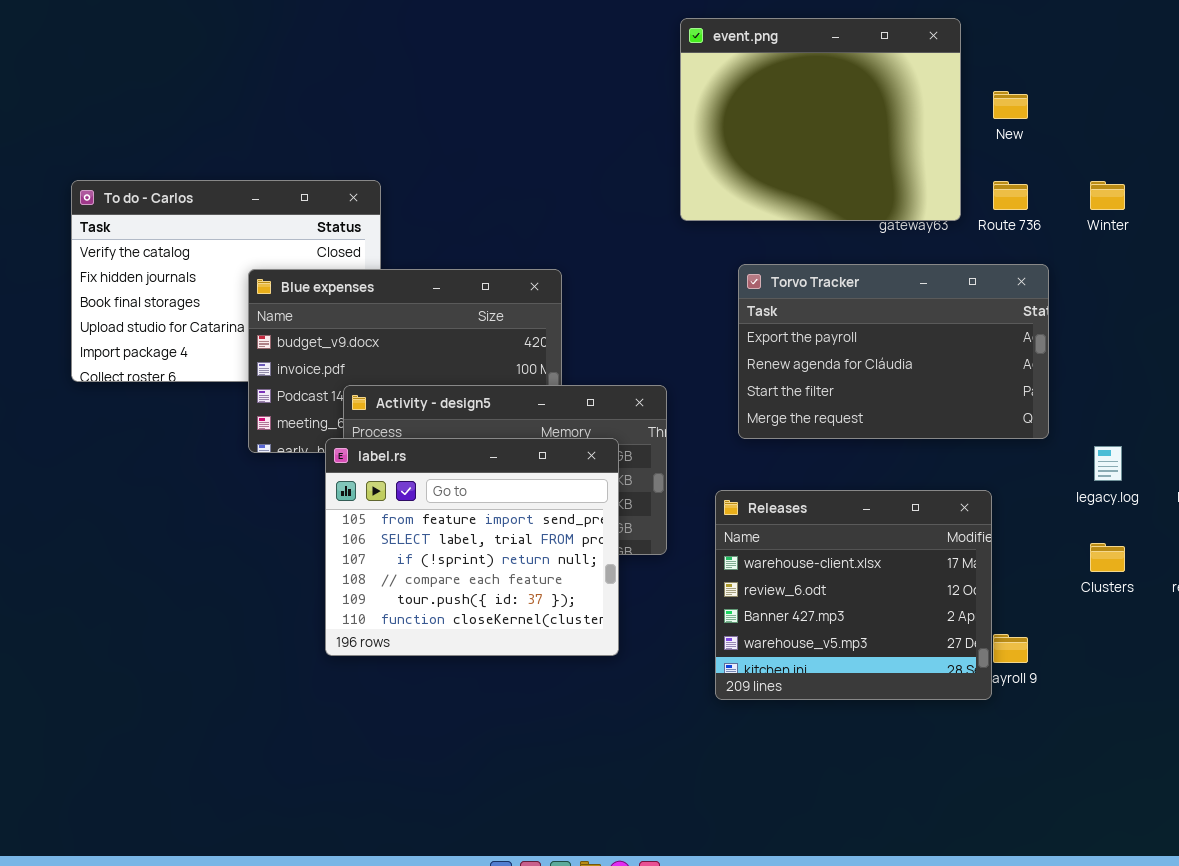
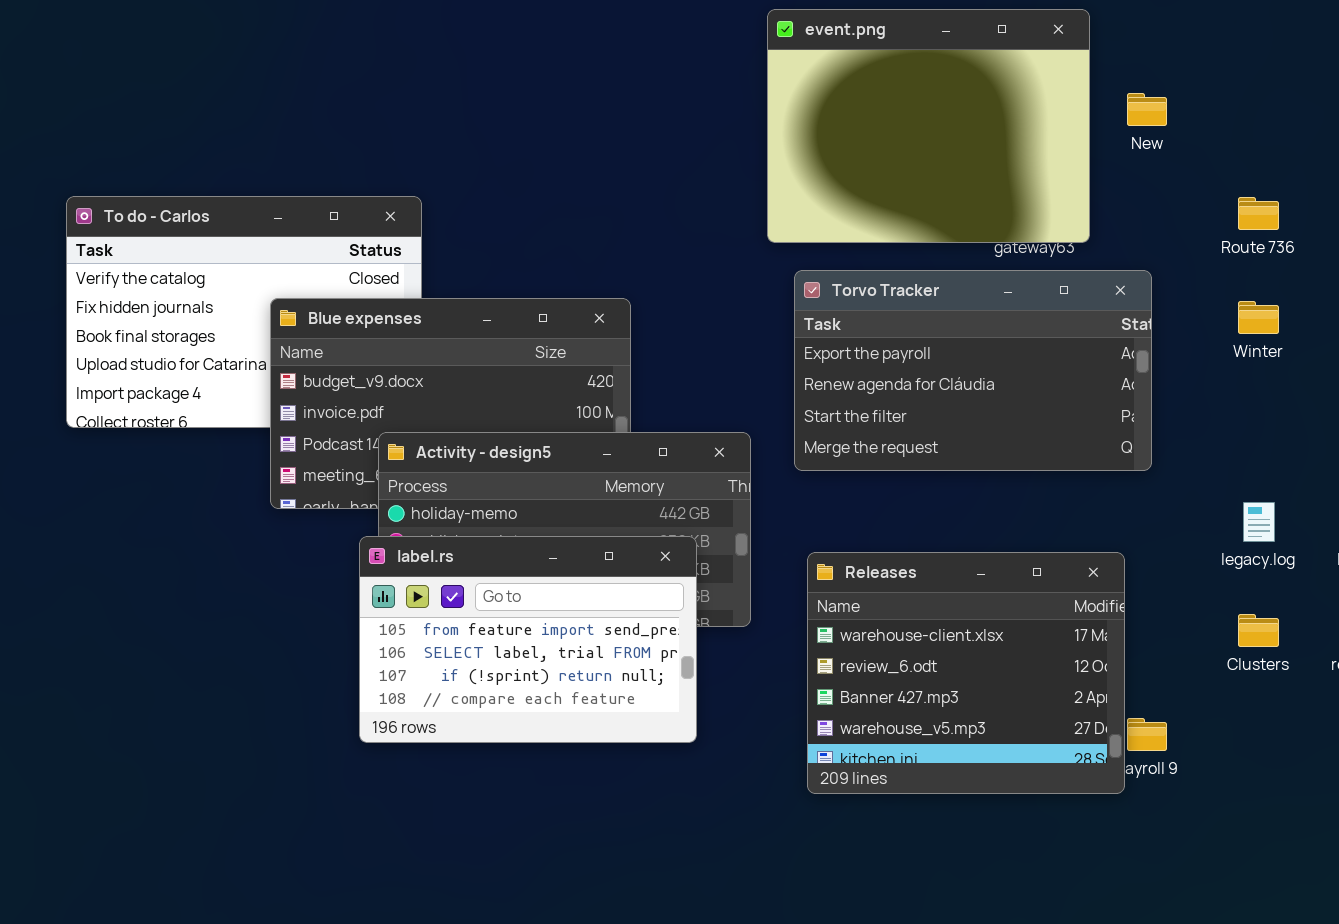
Route 736: [993,181,1028,210] -> [1238,197,1279,230], moved
Winter: [1090,181,1125,210] -> [1238,301,1279,334], moved
Torvo Tracker: [738,264,1049,439] -> [794,270,1152,471], moved
label.rs: [325,438,619,656] -> [359,536,697,743], resized

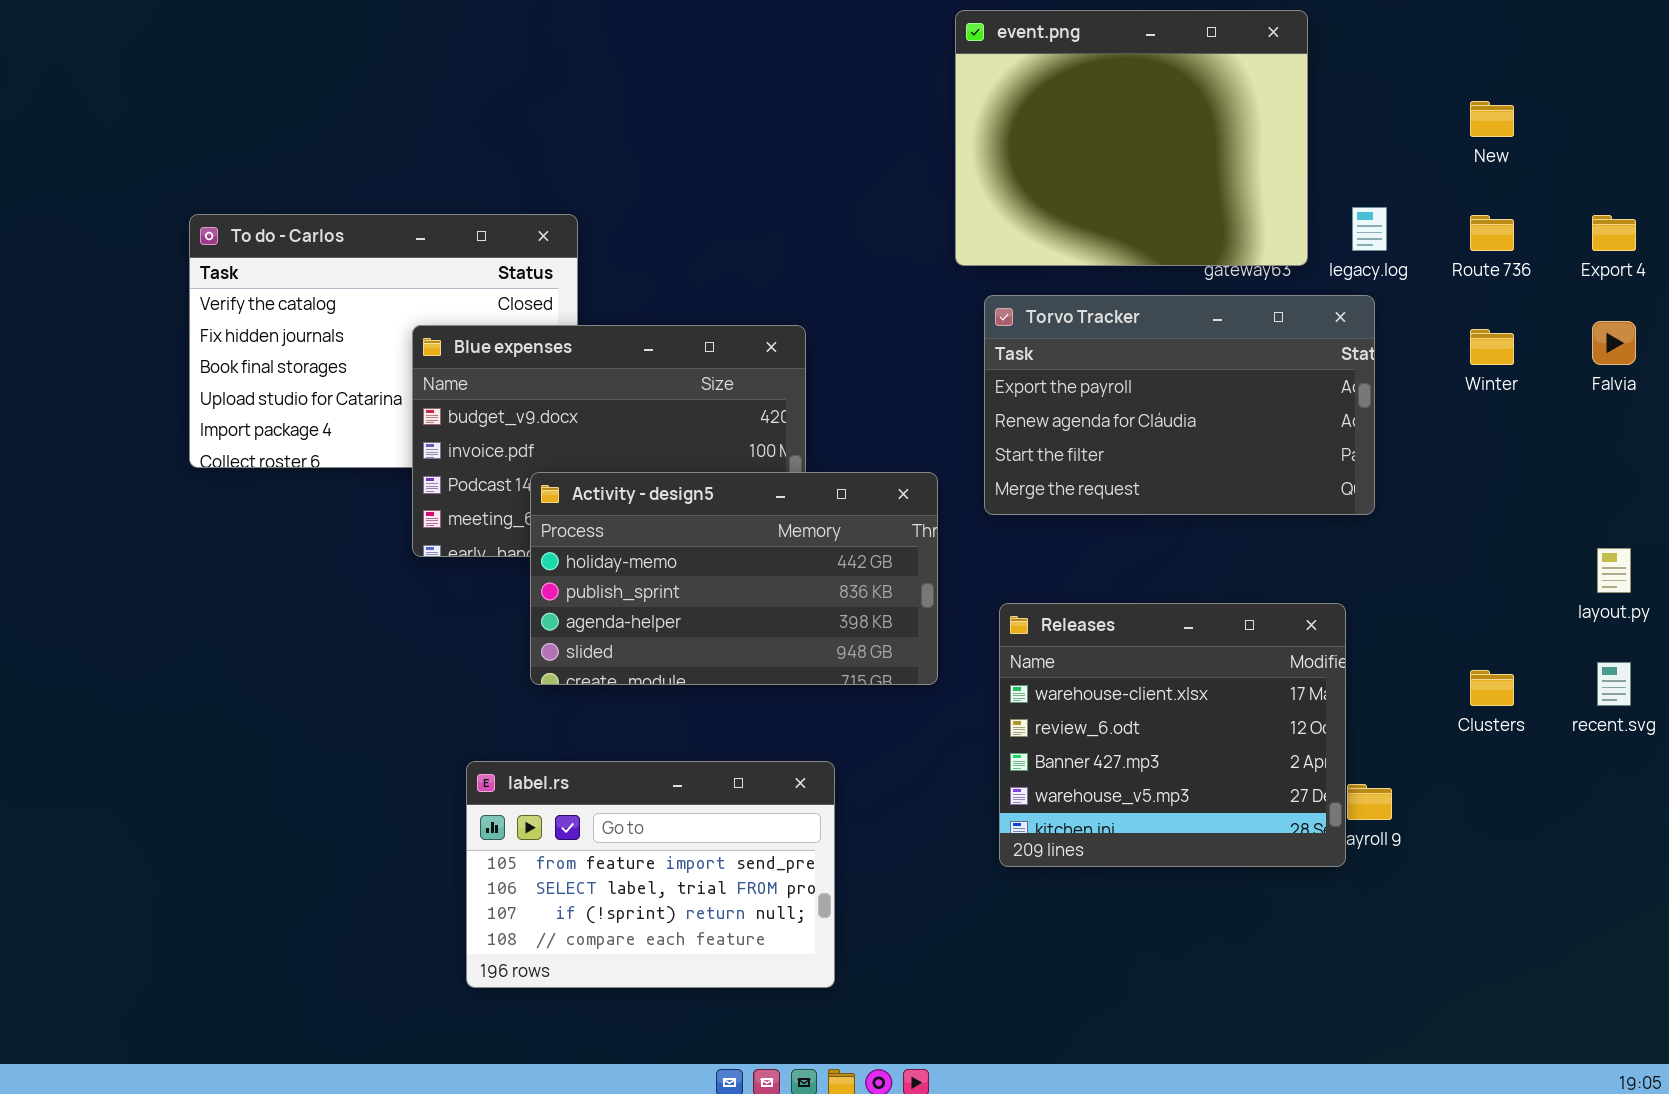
New: [1127,93,1167,126] -> [1470,101,1514,137], moved
legacy.log: [1243,502,1275,542] -> [1352,207,1387,251], moved
label.rs: [359,536,697,743] -> [466,761,835,988], moved

